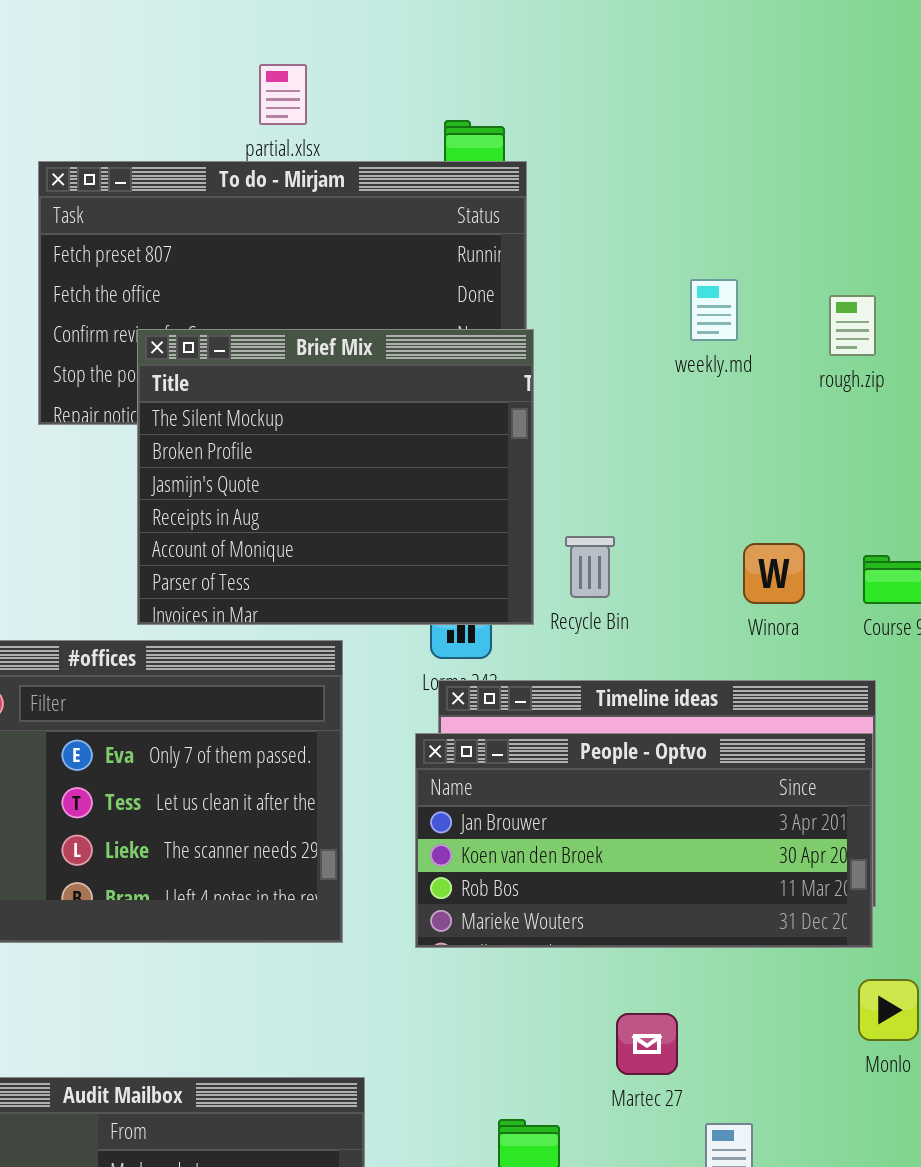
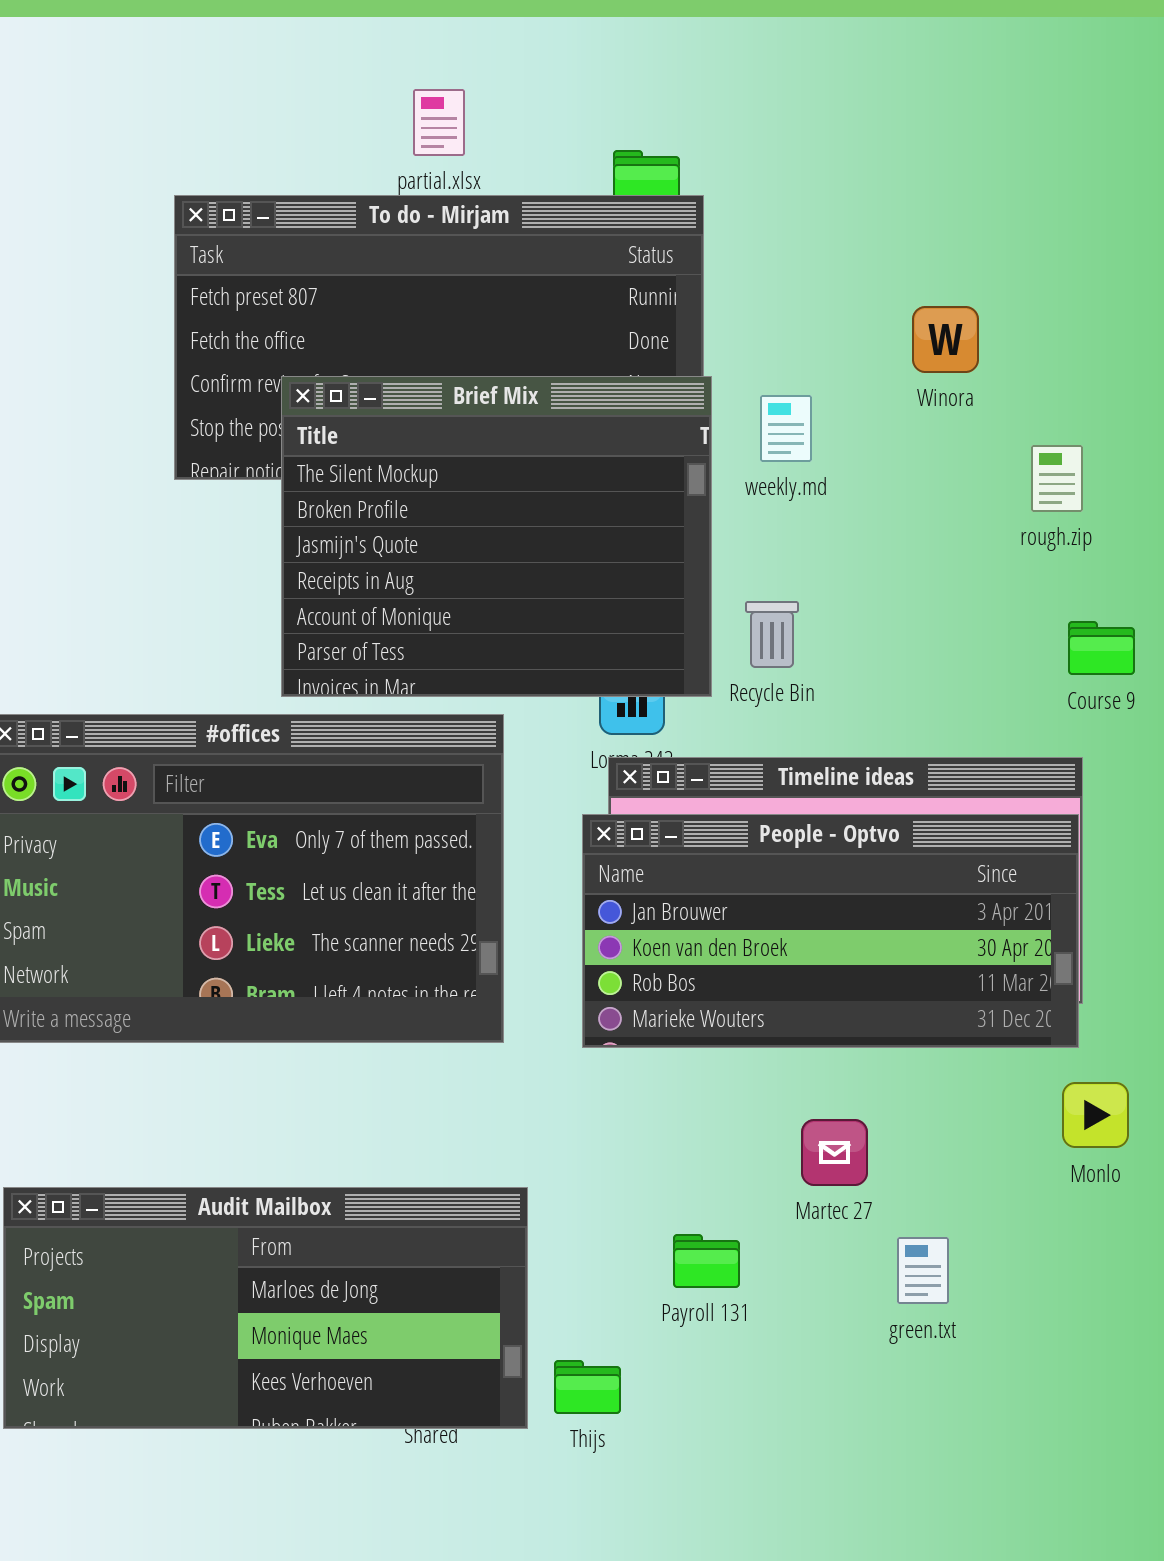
weekly.md: [690,279,738,341] -> [760,395,812,462], moved
rough.zip: [829,295,876,356] -> [1031,445,1083,512], moved
Winora: [743,543,805,604] -> [912,306,979,373], moved

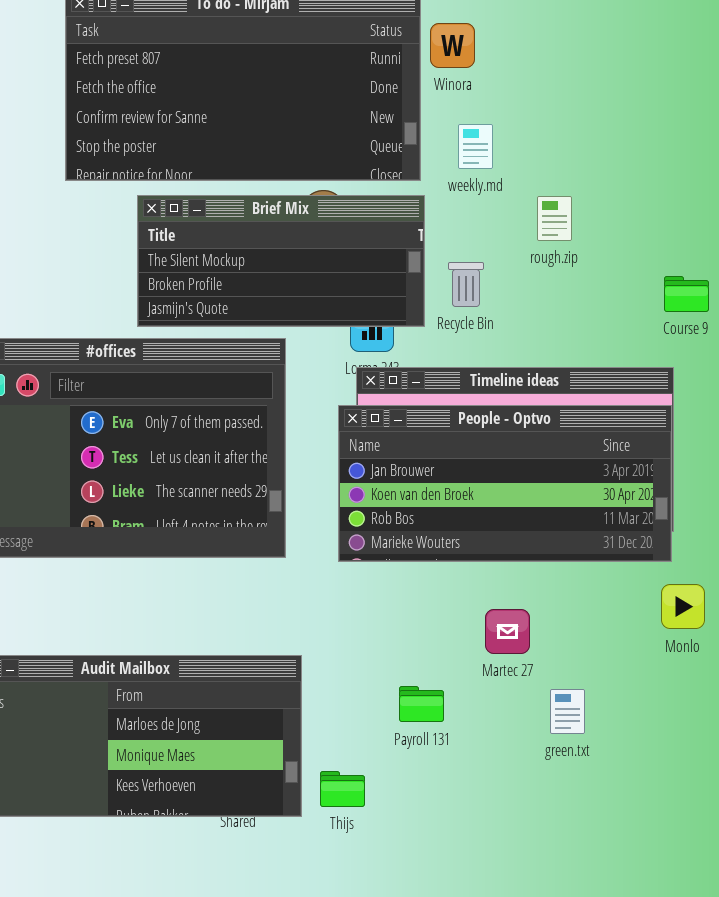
Winora: [912,306,979,373] -> [430,23,475,68], moved
Brief Mix: [281,376,712,697] -> [137,195,425,327], resized
rough.zip: [1031,445,1083,512] -> [537,196,572,241], moved

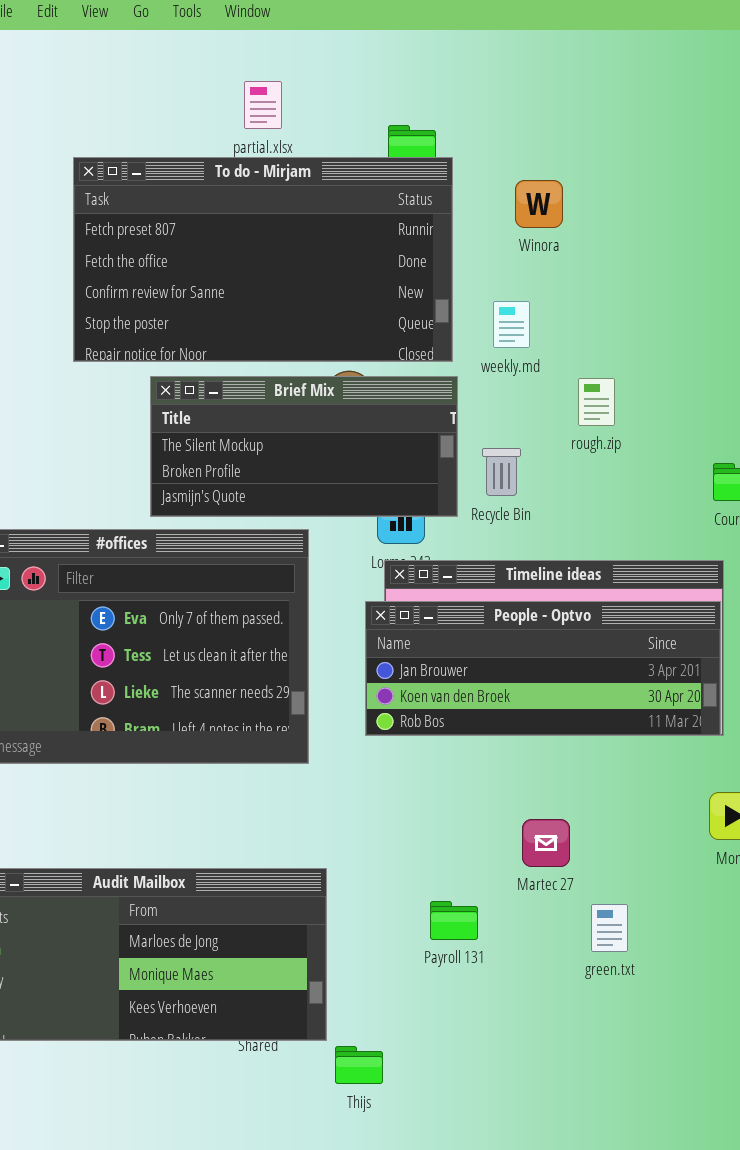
Winora: [430,23,475,68] -> [515,180,563,228], moved
People - Optvo: [338,405,672,562] -> [365,601,721,736], resized
Thijs: [320,771,365,807] -> [335,1046,383,1084], moved

